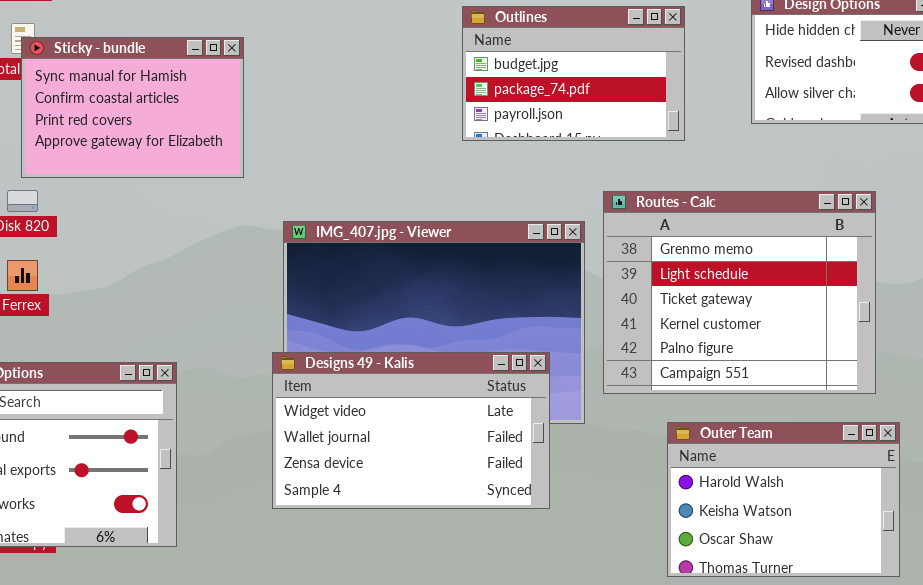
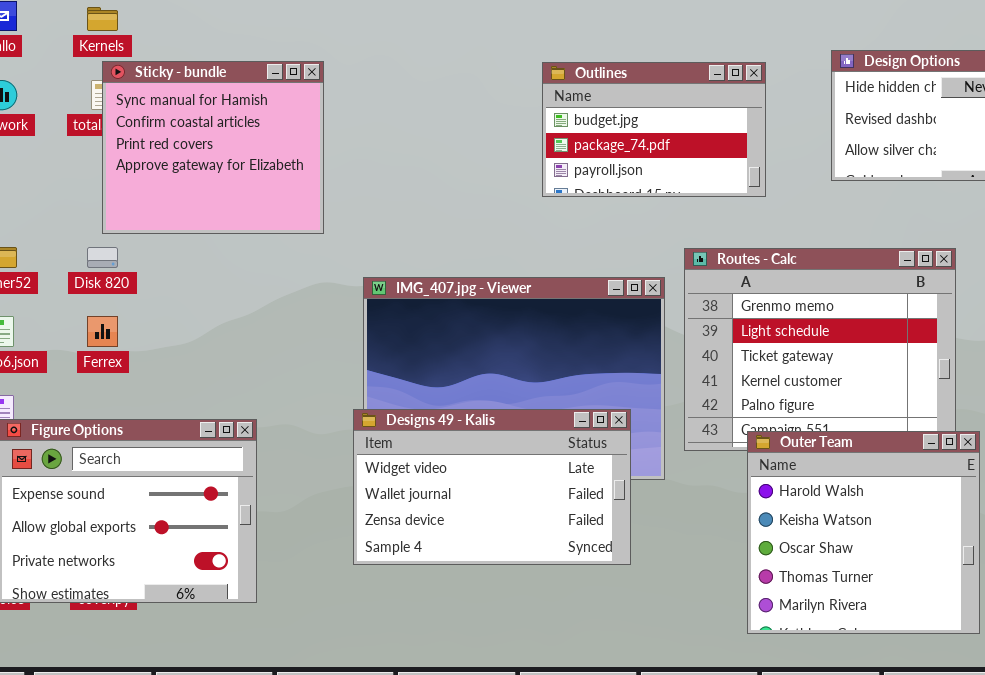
Sticky - bundle: [21,37,244,178] -> [102,61,324,234], resized
Outer Team: [667,422,900,577] -> [747,431,980,634], resized

